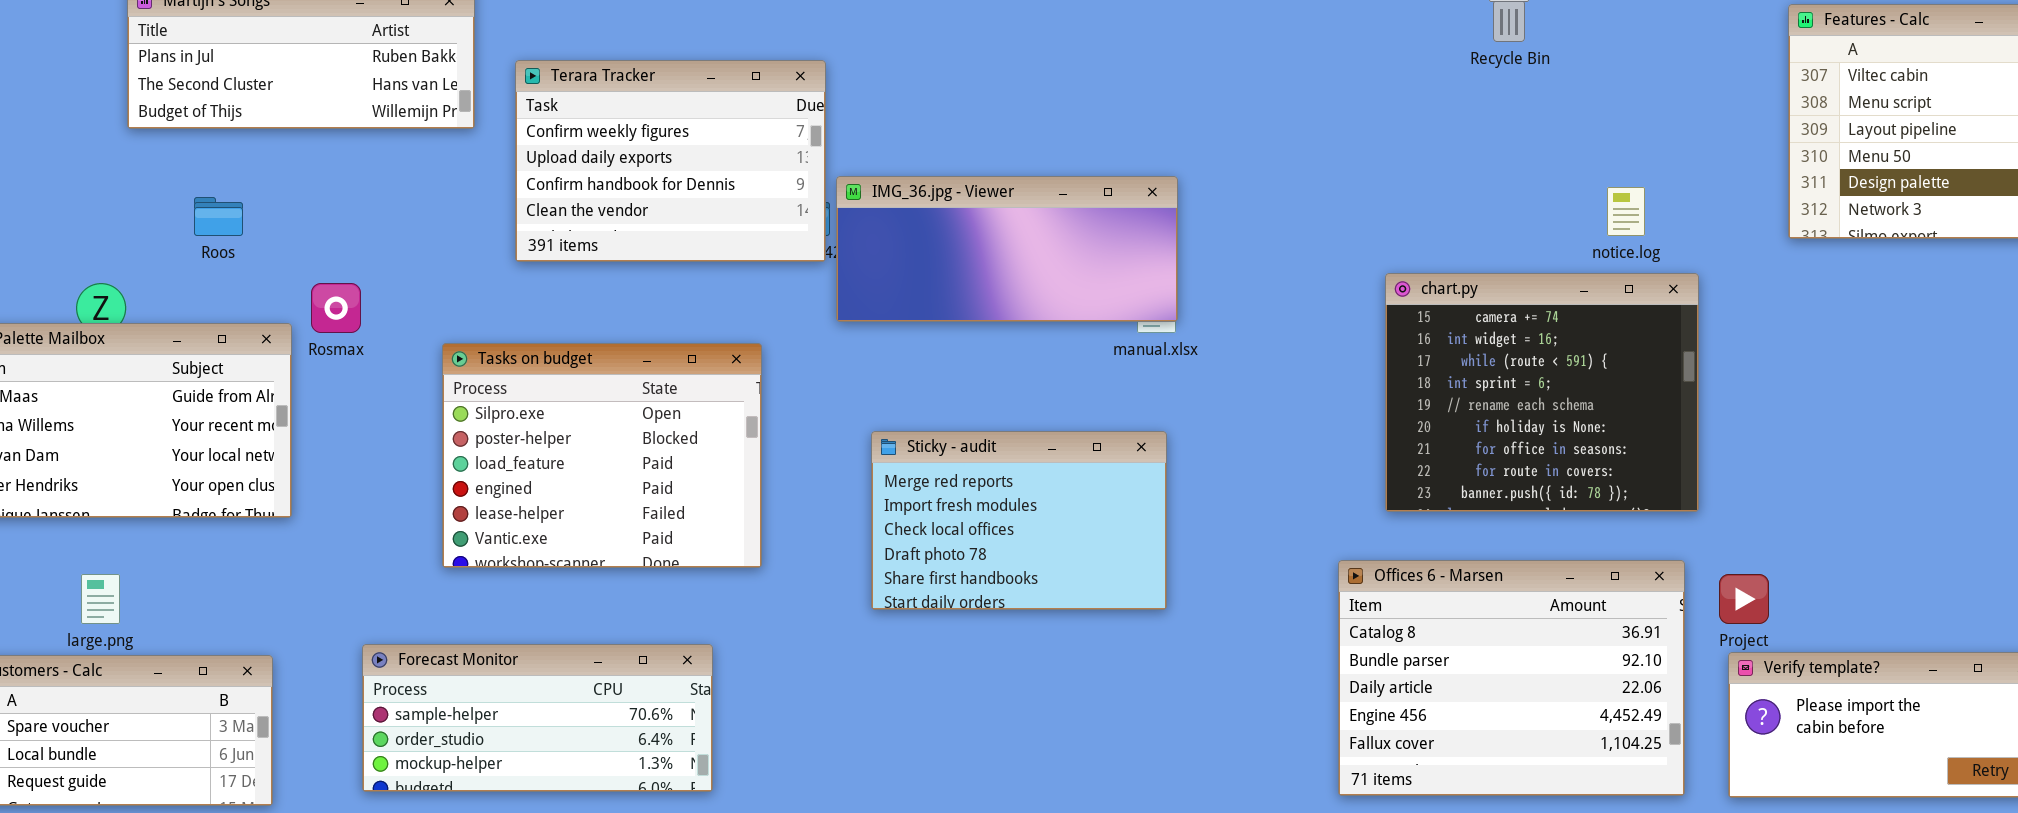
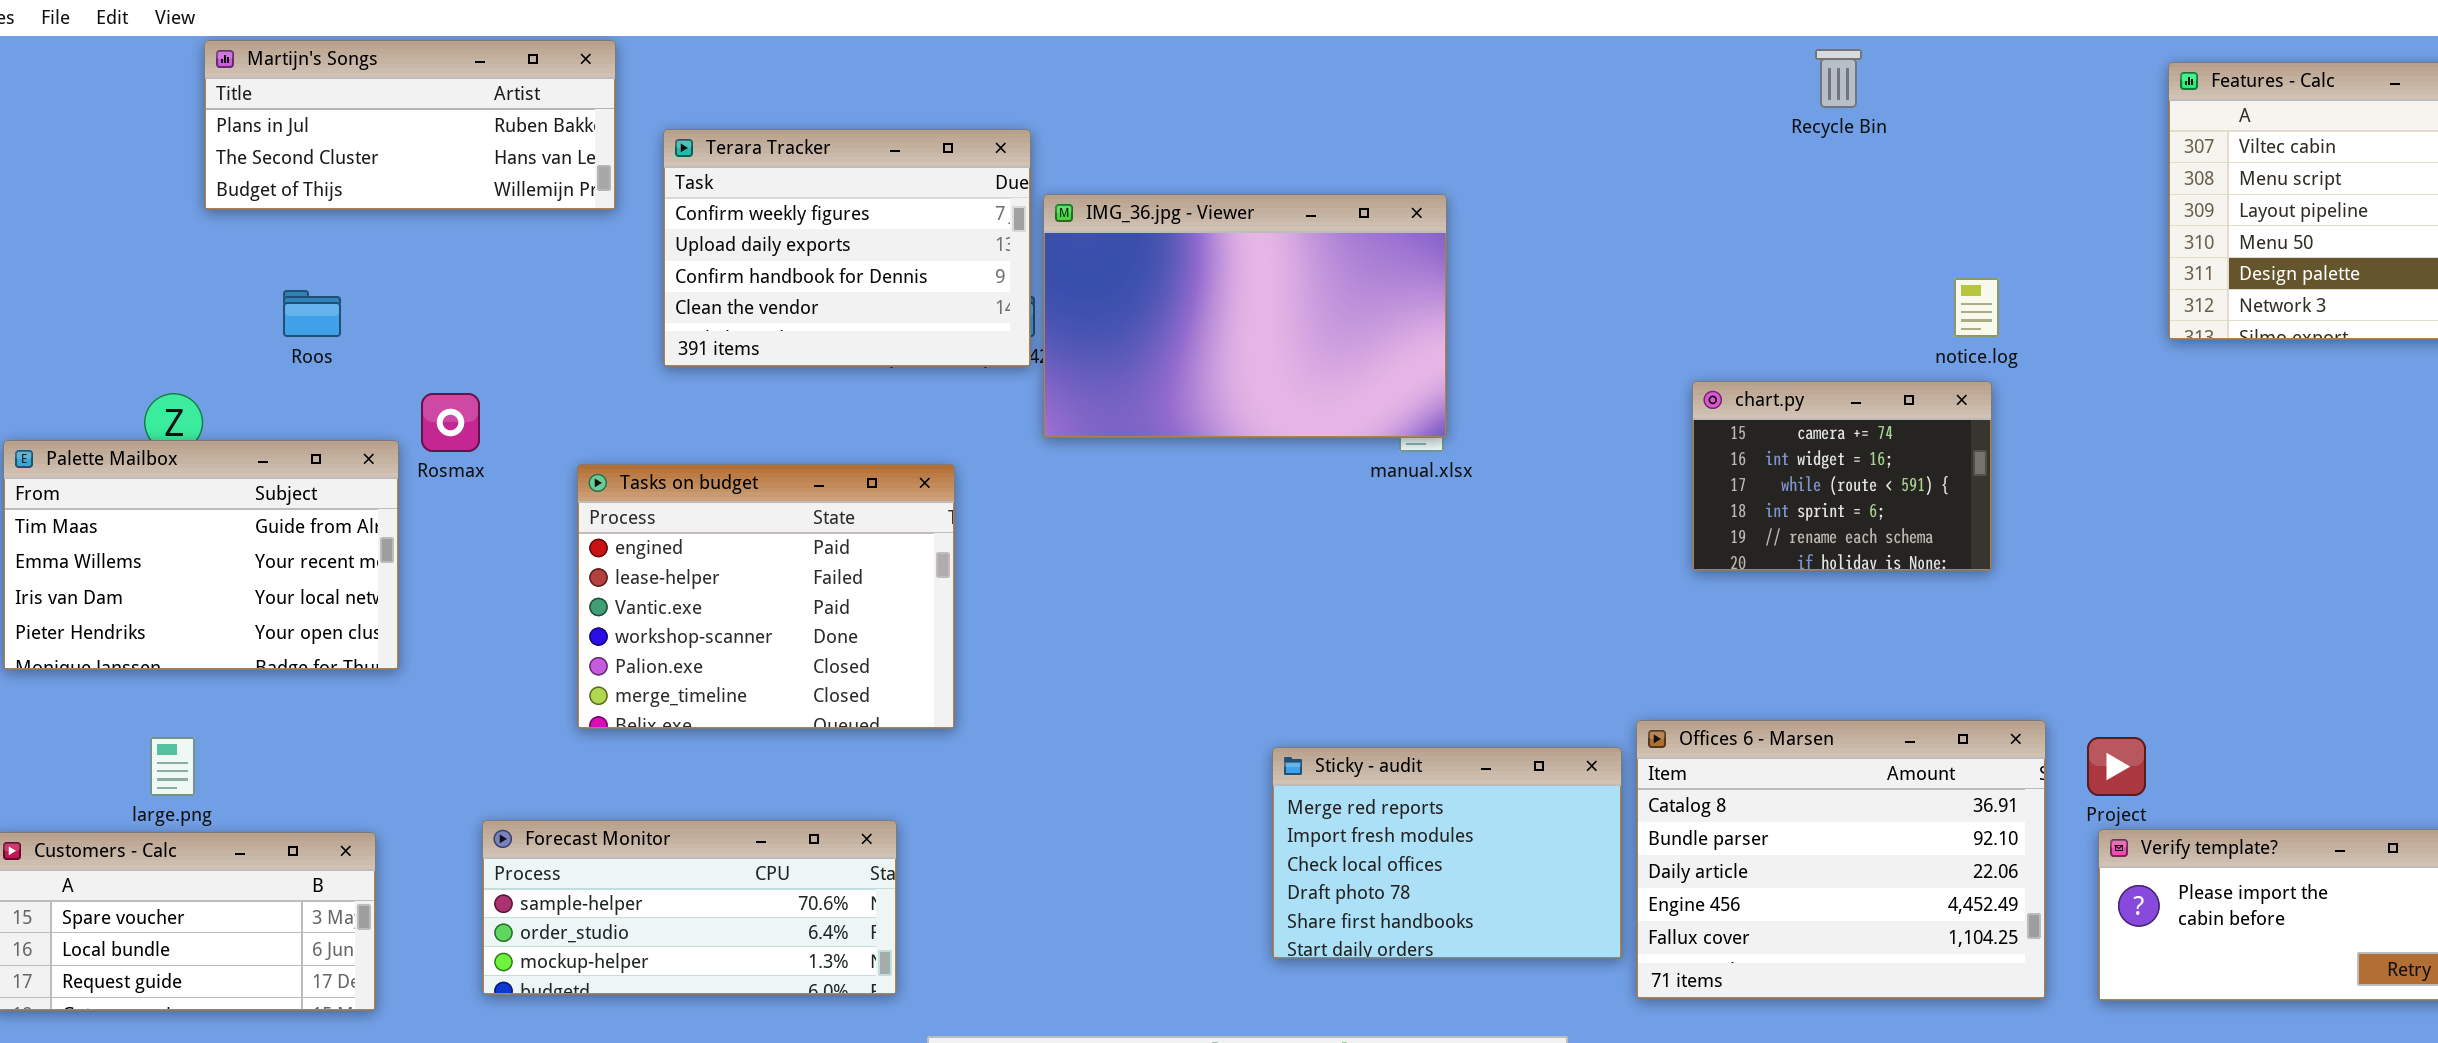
IMG_36.jpg - Viewer: [836,176,1178,322] -> [1043,194,1447,438], resized
chart.py: [1385,273,1699,512] -> [1692,381,1992,571], resized
Tasks on budget: [442,343,762,568] -> [577,464,955,729], scrolled down 3 rows
Sticky - audit: [871,431,1167,610] -> [1272,747,1622,959], moved

